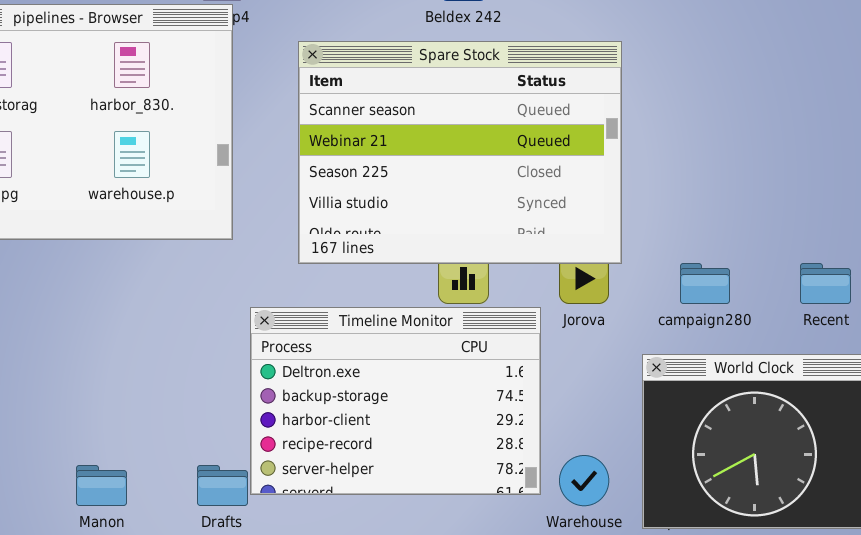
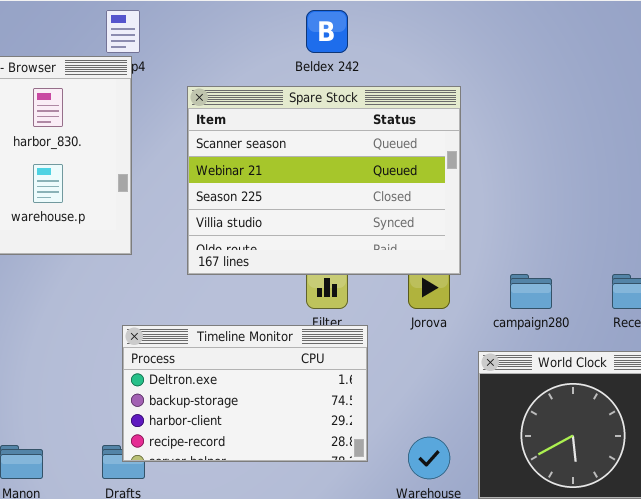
Timeline Monitor: [250,307,541,495] -> [122,325,368,462], moved, resized

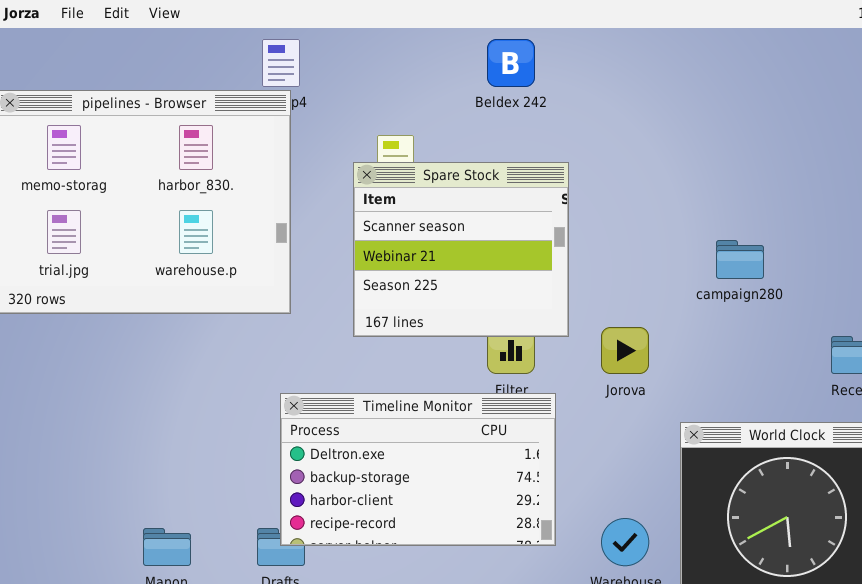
Spare Stock: [187,86,461,275] -> [353,162,569,337], resized
campaign280: [510,274,552,309] -> [716,240,764,279], moved

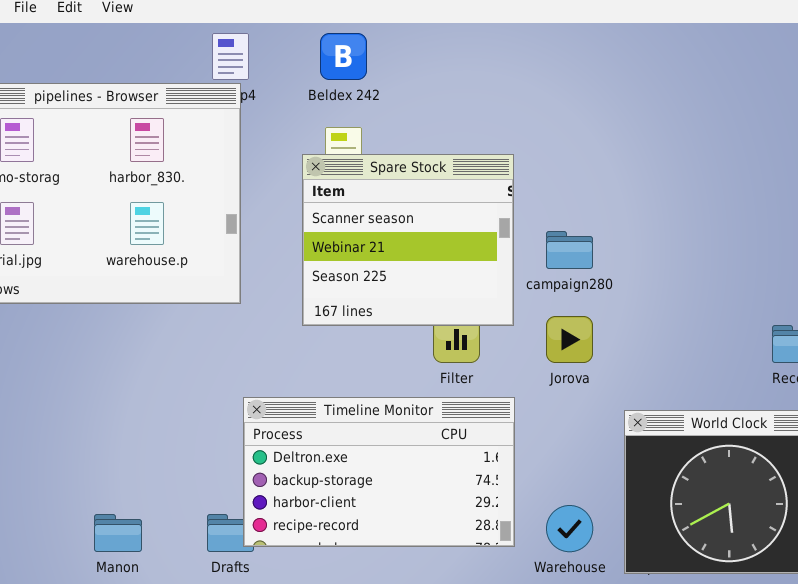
Beldex 242: [487,39,535,87] -> [320,33,367,80], moved
campaign280: [716,240,764,279] -> [546,231,593,269], moved
Timeline Monitor: [280,393,556,546] -> [243,397,515,547], moved

